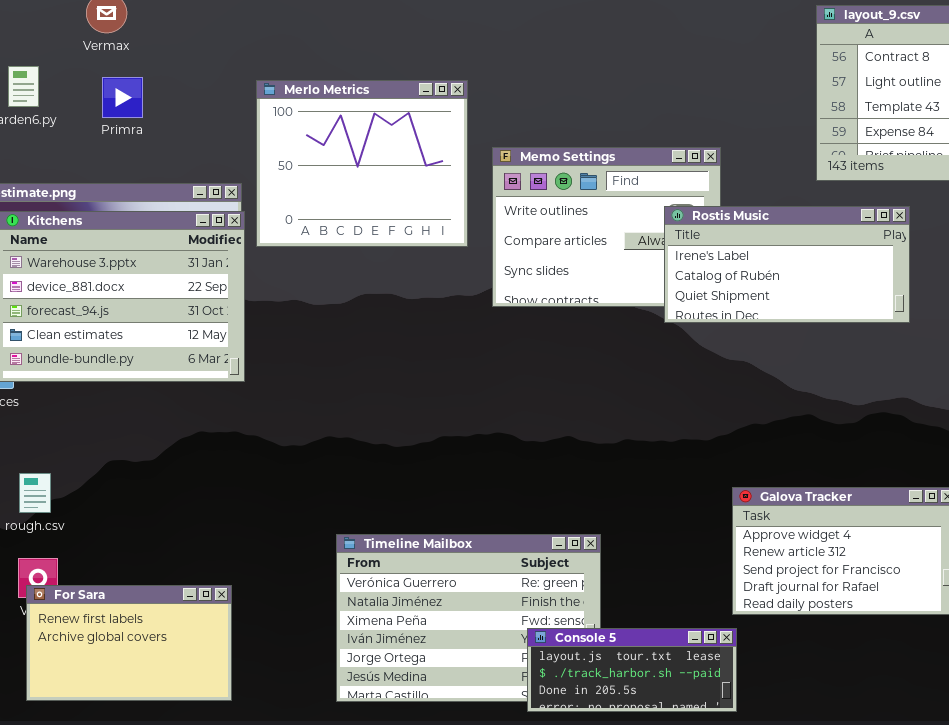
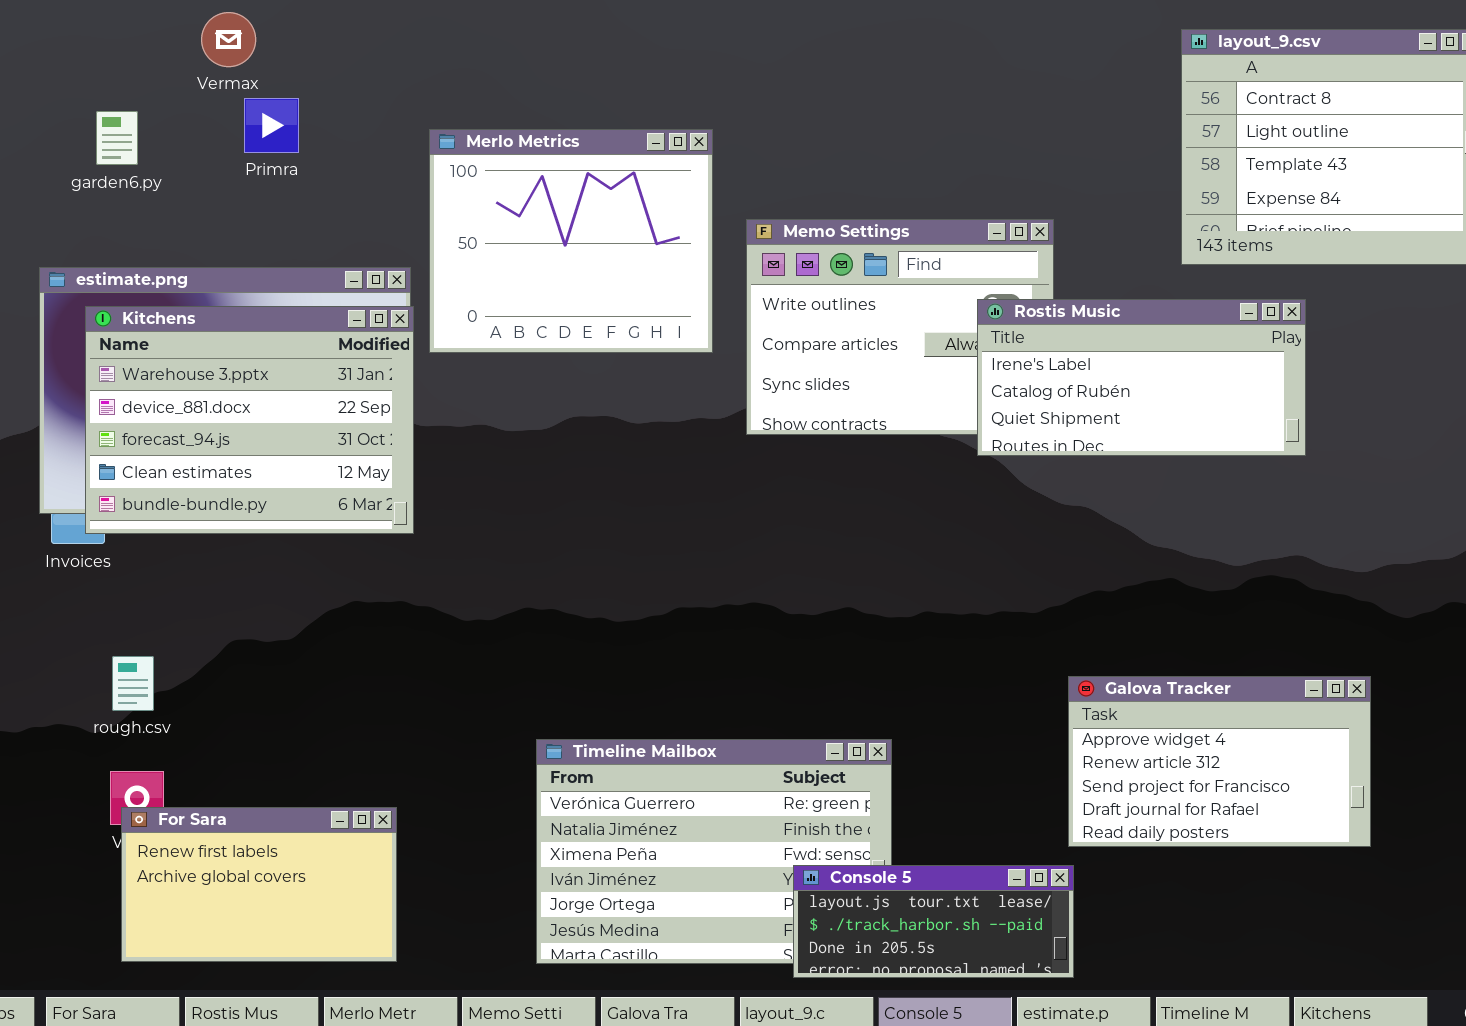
Primra: [102,77,143,118] -> [244,98,299,153], moved

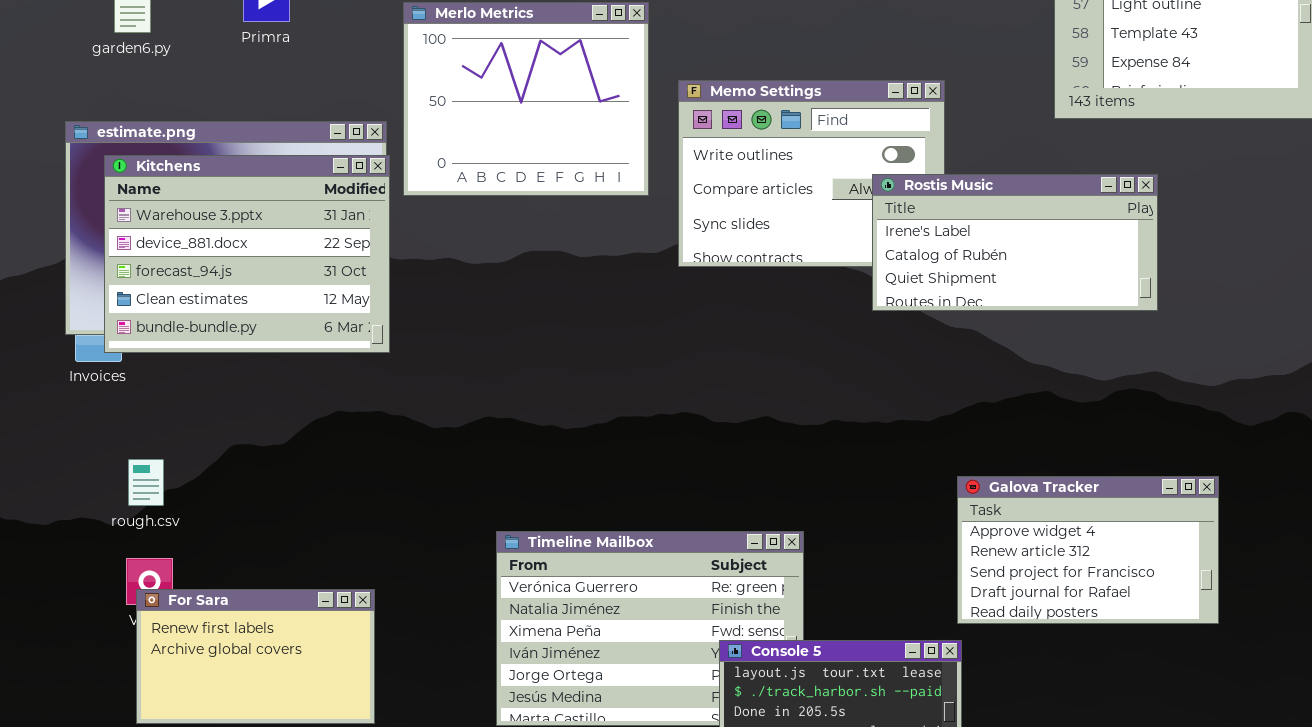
Rostis Music: [977,299,1306,456] -> [872,174,1158,311], moved

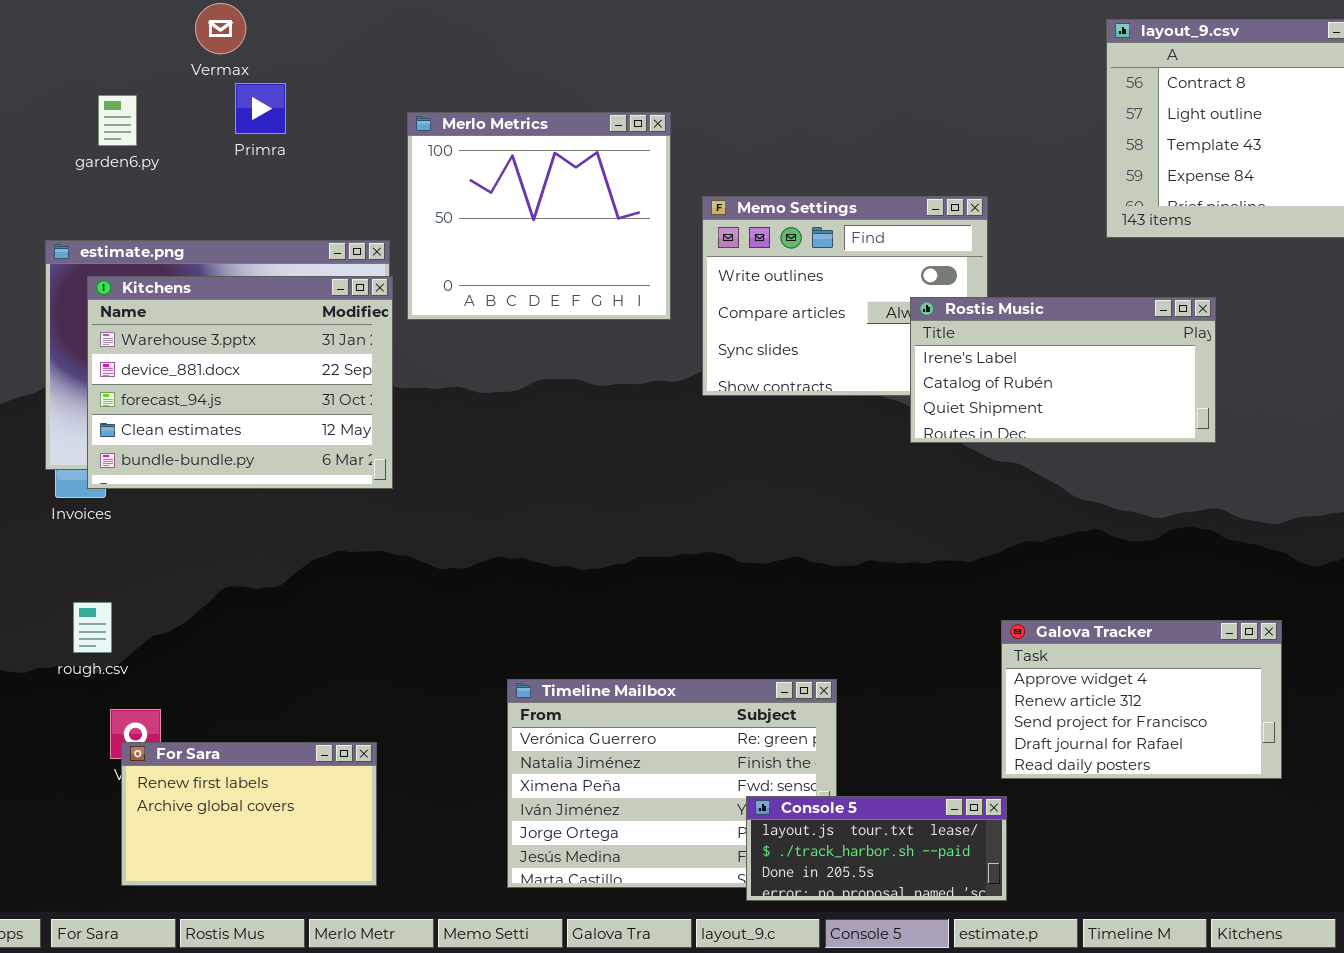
rough.csv: [128,459,164,506] -> [73,602,112,653], moved

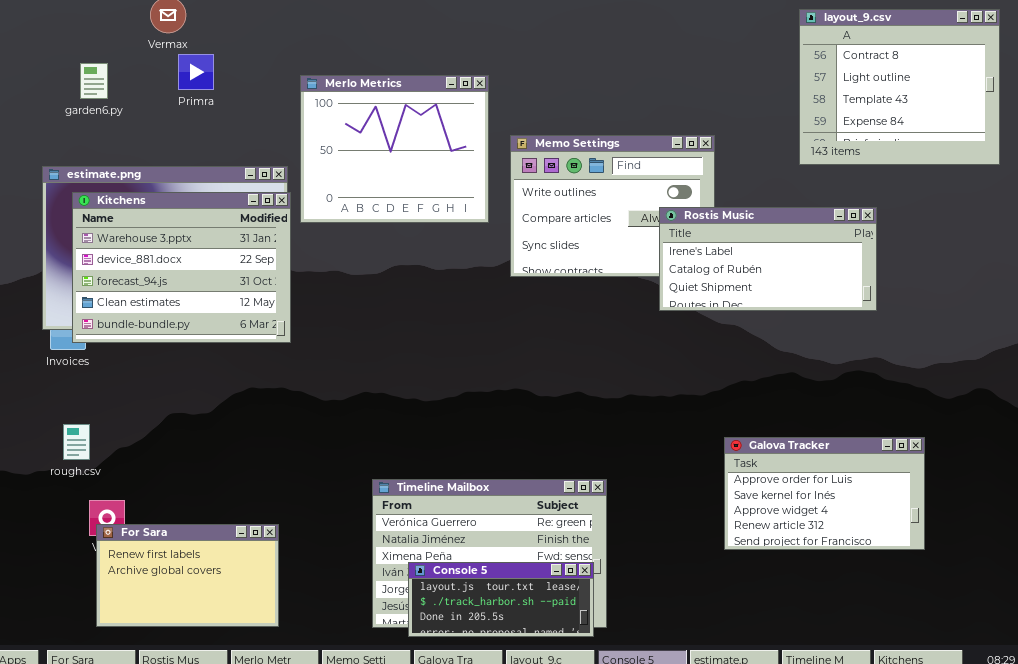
Galova Tracker: [1001,620,1282,779] -> [724,437,925,550], scrolled up 2 rows
Console 5: [746,796,1007,901] -> [408,562,594,637], moved

